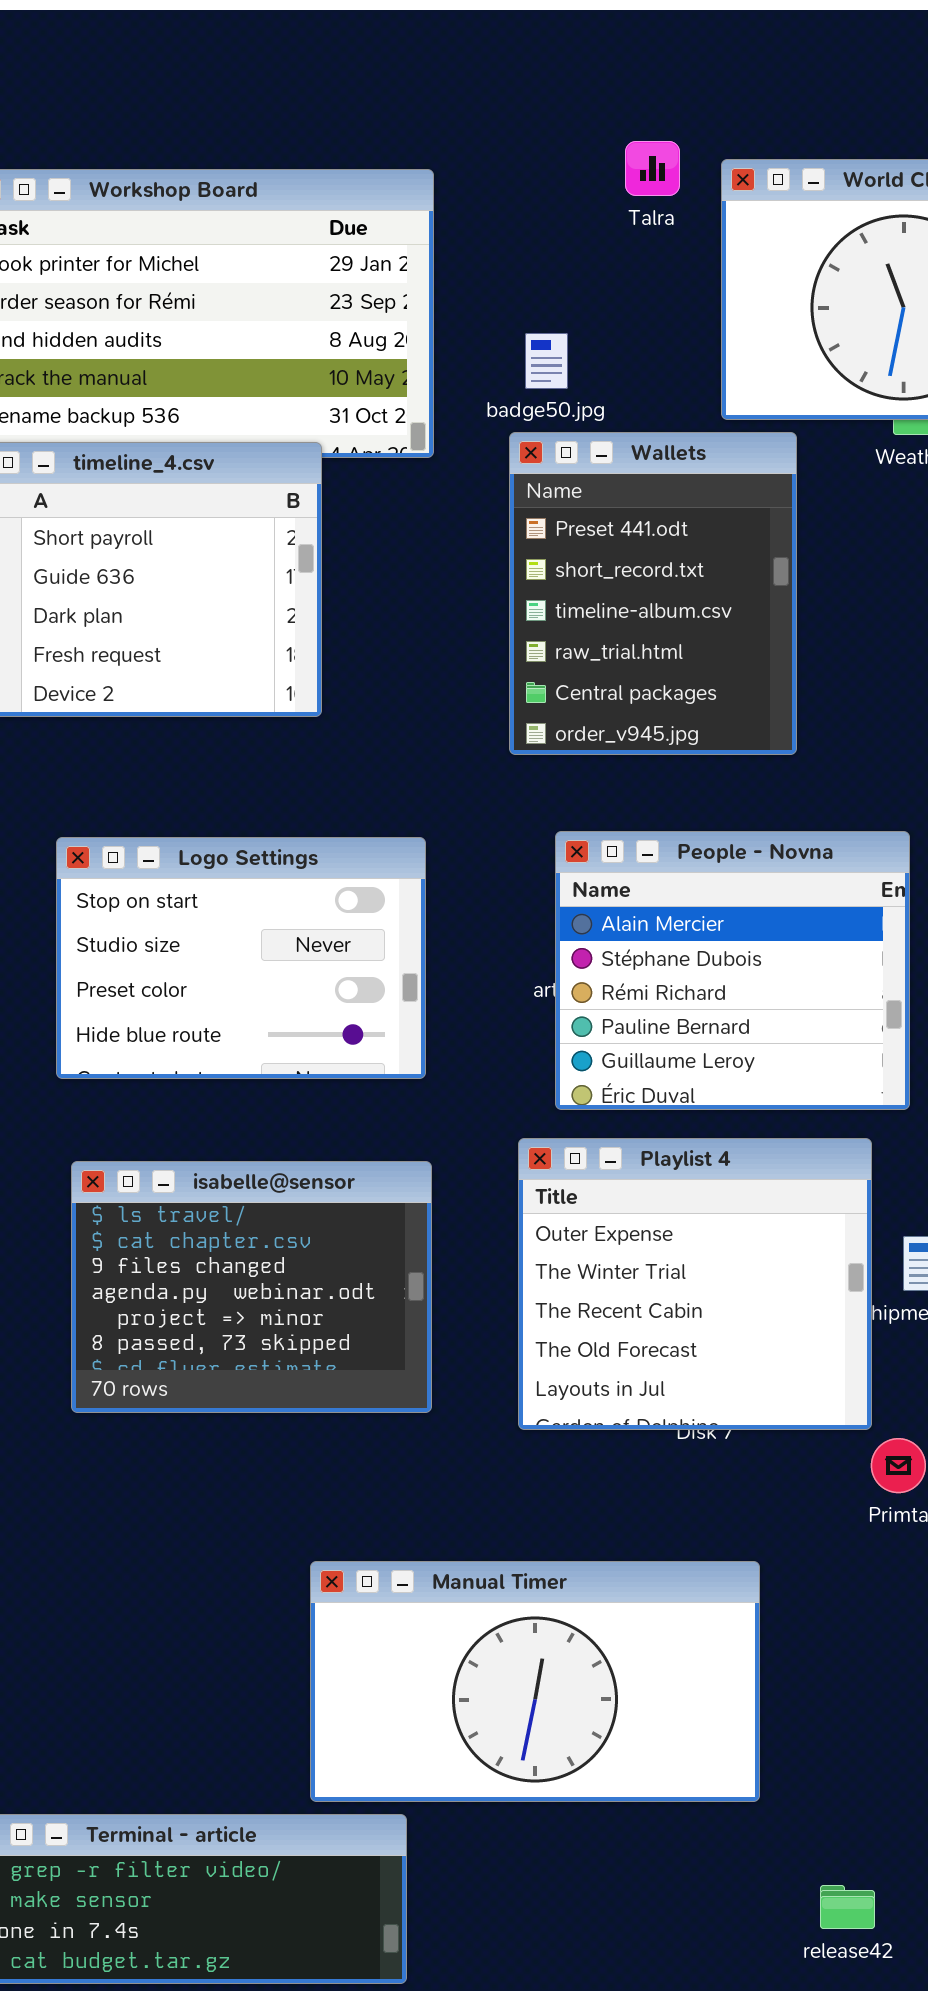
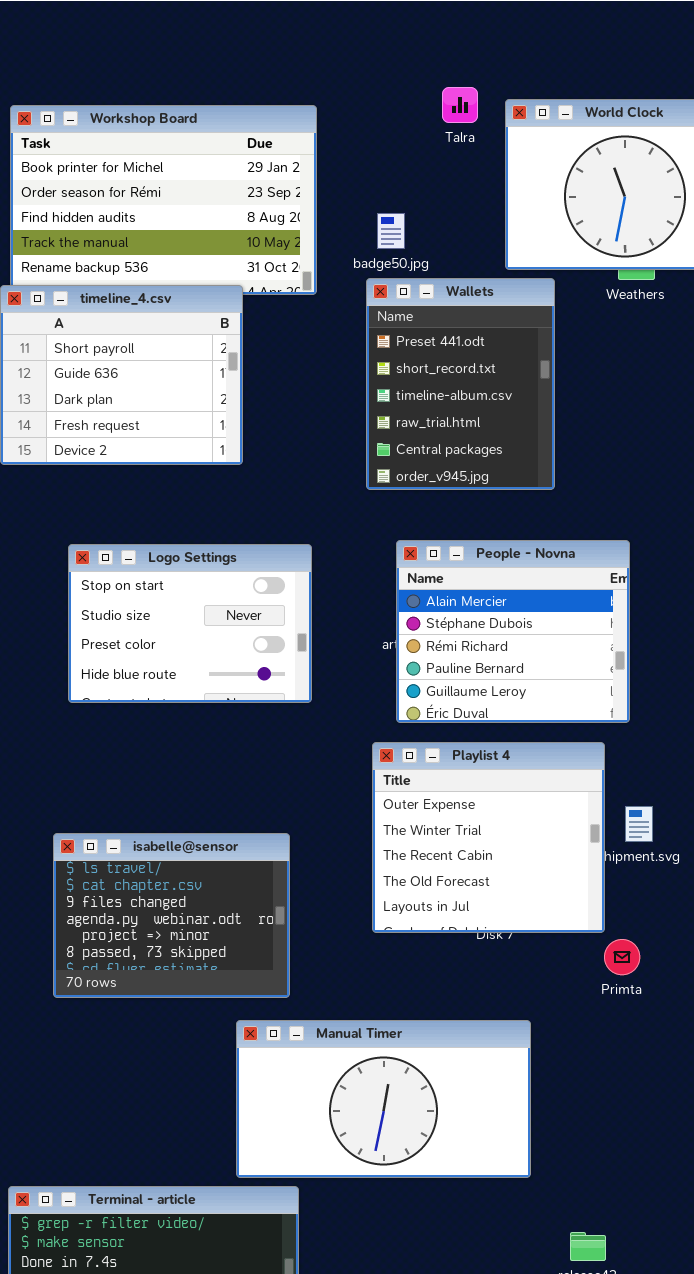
isabelle@sensor: [71,1161,432,1413] -> [53,833,290,998], moved

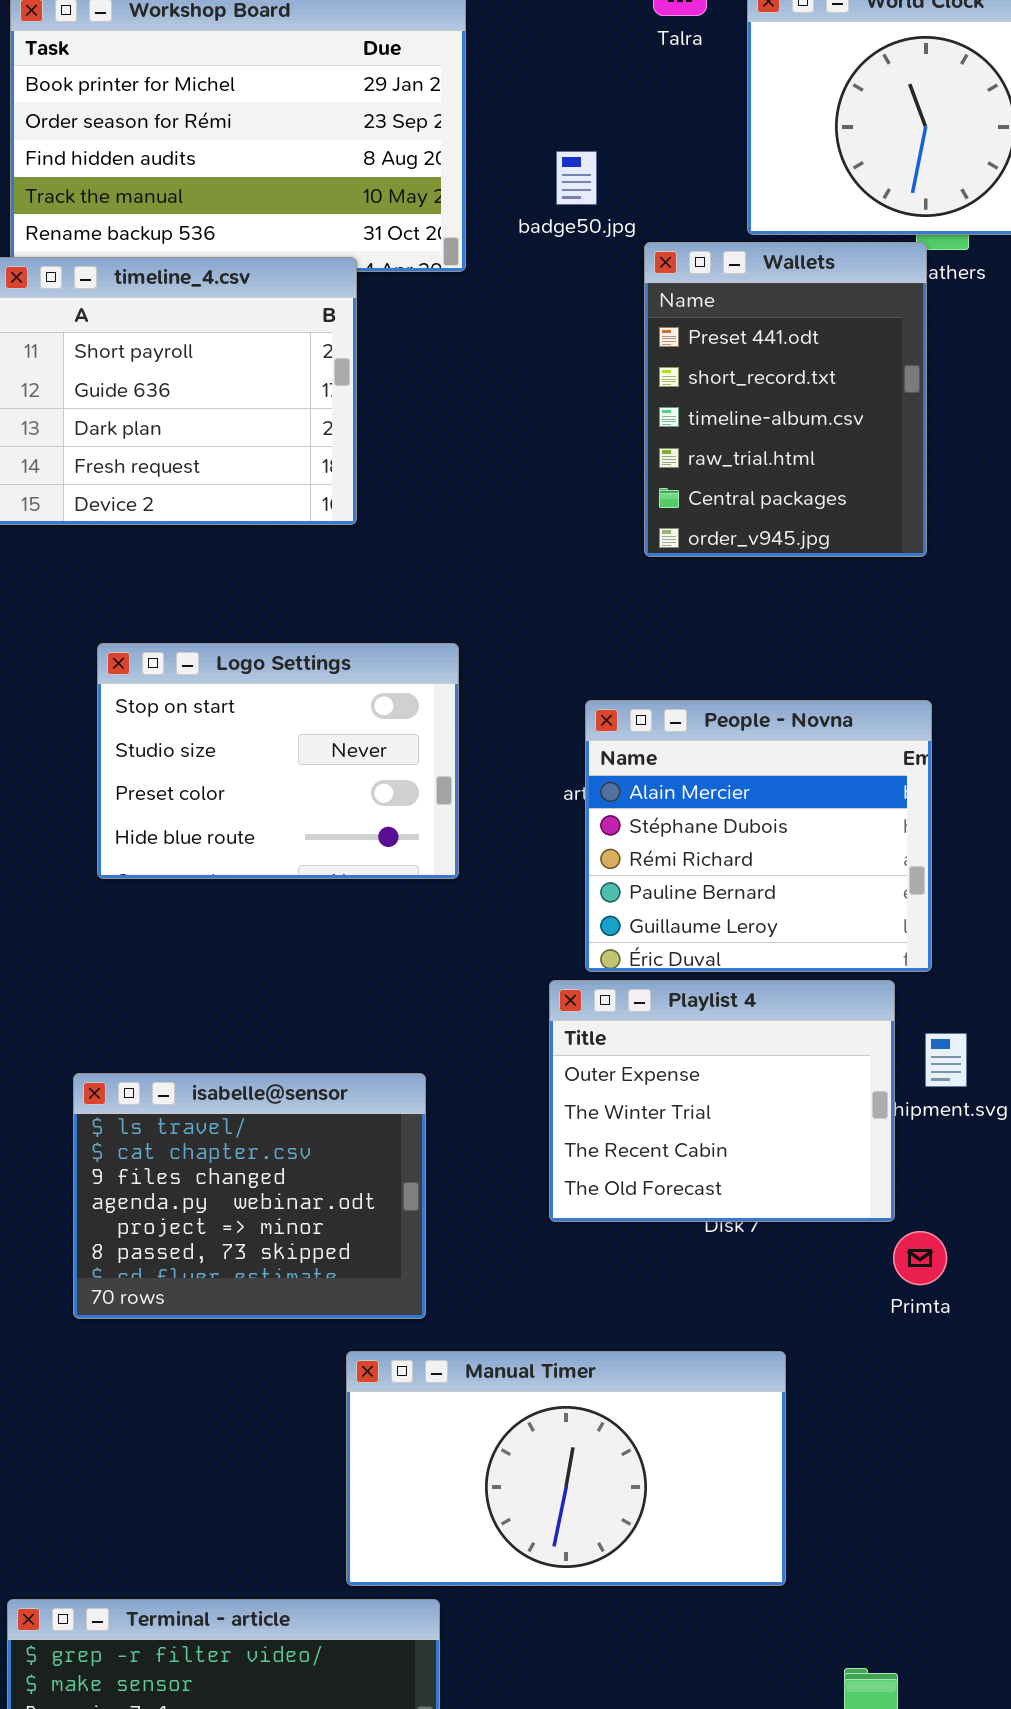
Wallets: [366,278,555,490] -> [644,242,927,557], moved
People - Novna: [396,540,630,723] -> [585,700,932,972], moved
Playlist 4: [372,742,605,933] -> [549,980,895,1222], resized

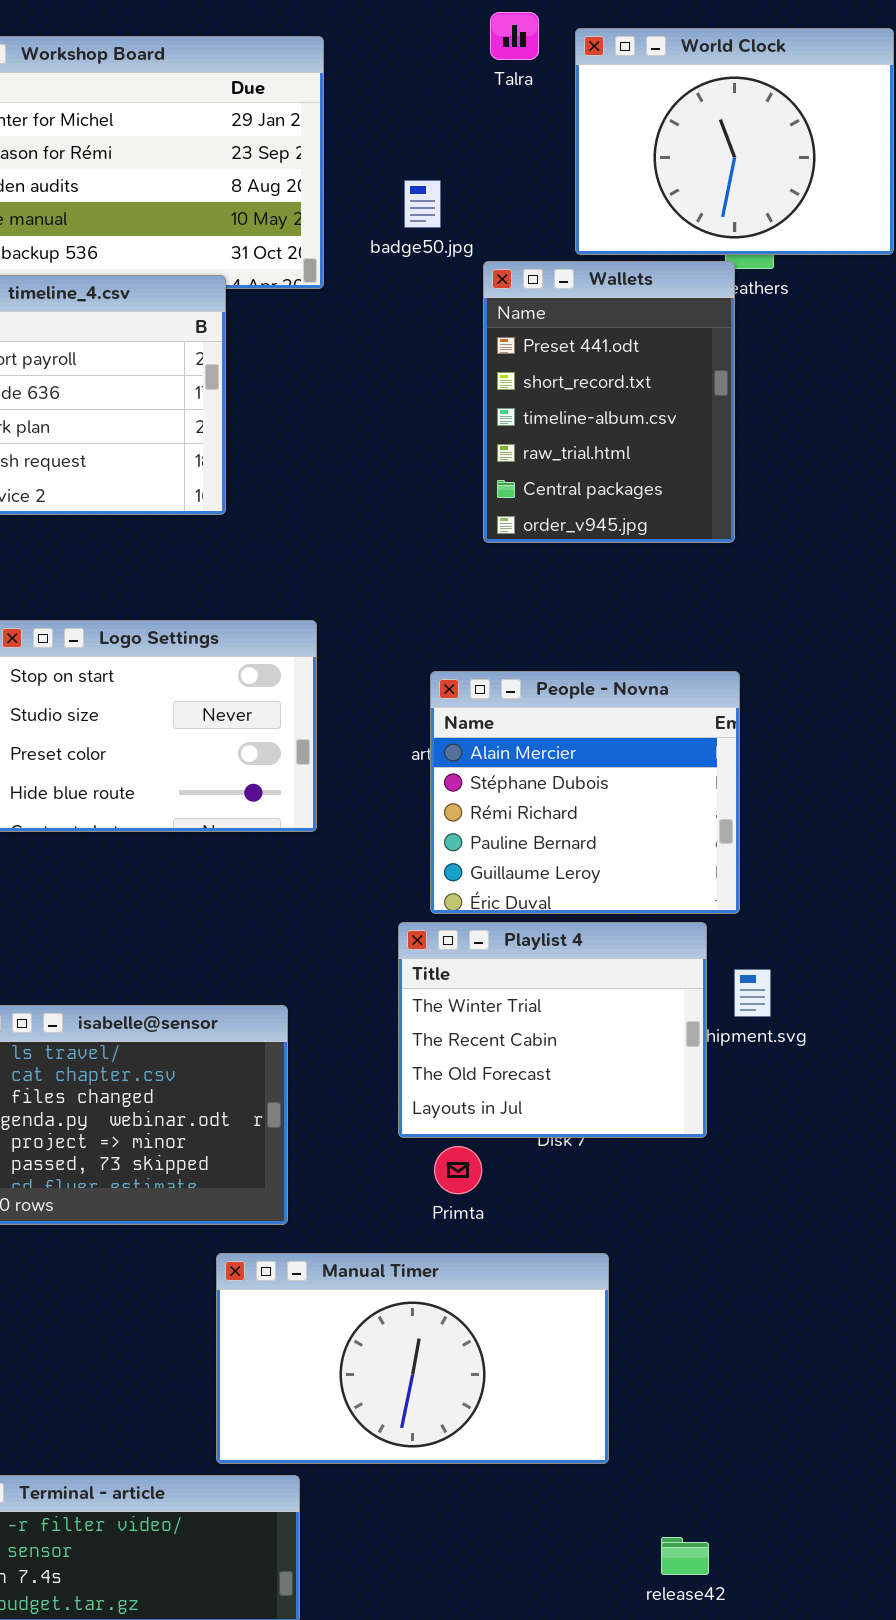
Playlist 4: [549,980,895,1222] -> [398,922,707,1138], scrolled down 1 row
Primta: [893,1231,947,1285] -> [434,1146,482,1194], moved

